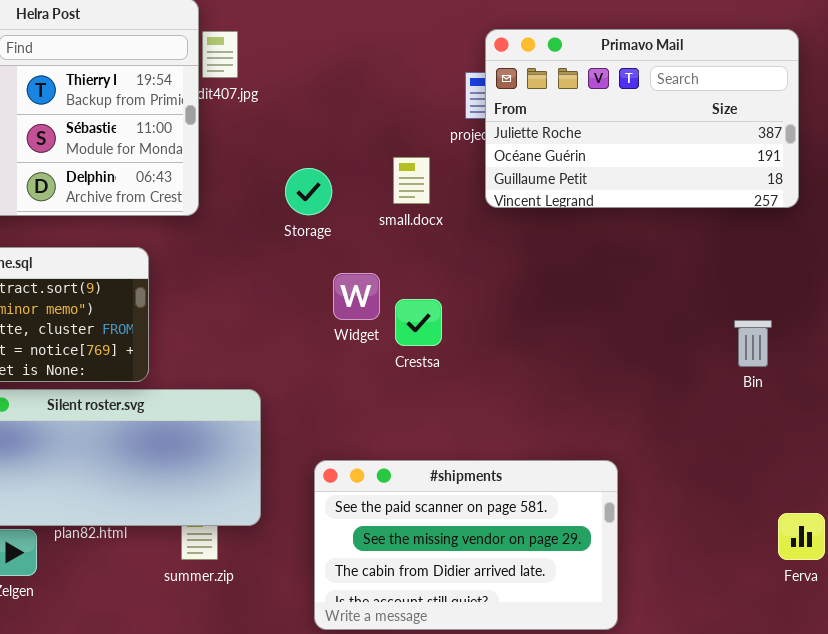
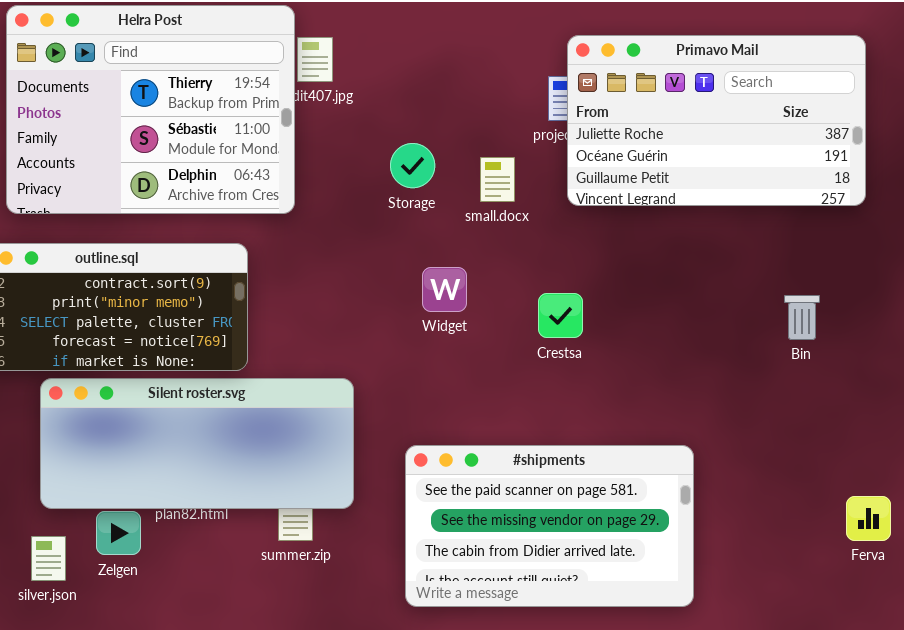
Storage: [285,168,332,215] -> [390,143,435,188], moved
Crestsa: [395,299,442,346] -> [538,293,583,338], moved
Bin: [734,320,772,367] -> [784,295,820,340], moved

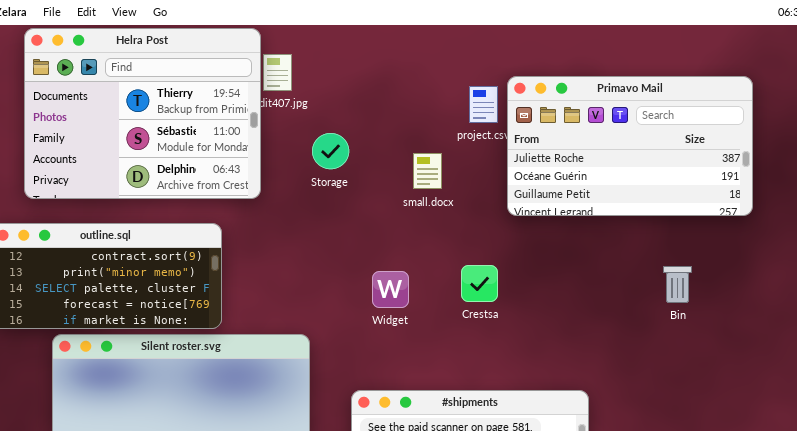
Primavo Mail: [567,35,866,206] -> [507,76,753,216], moved
Storage: [390,143,435,188] -> [312,133,349,169], moved
Widget: [422,267,467,312] -> [372,271,409,308], moved

